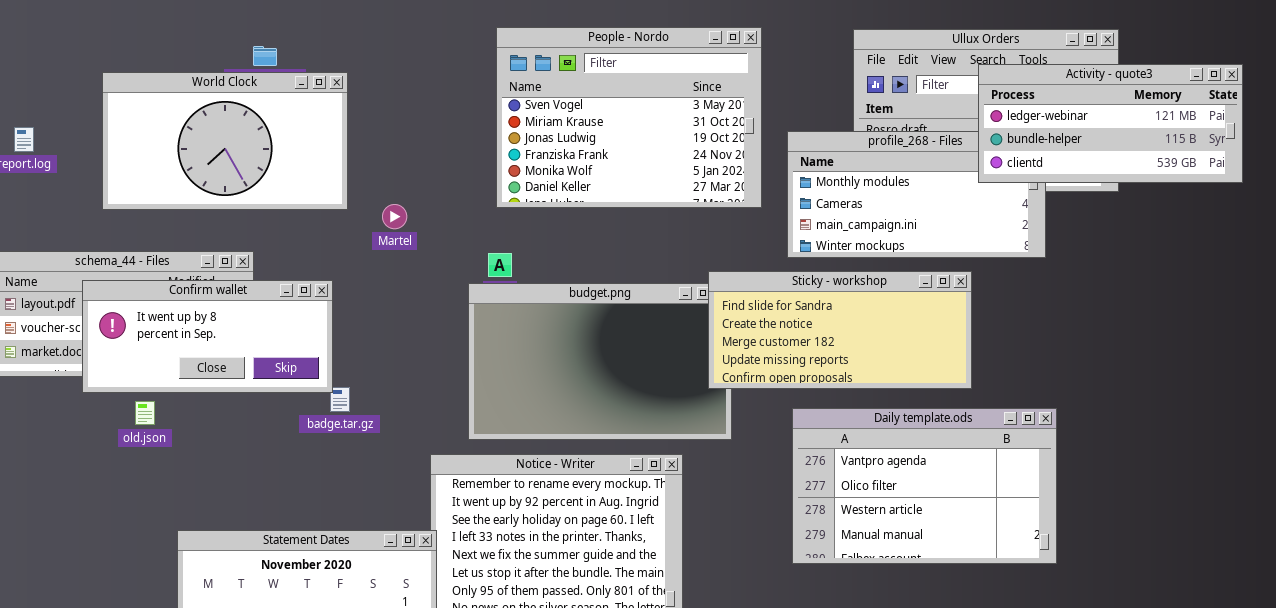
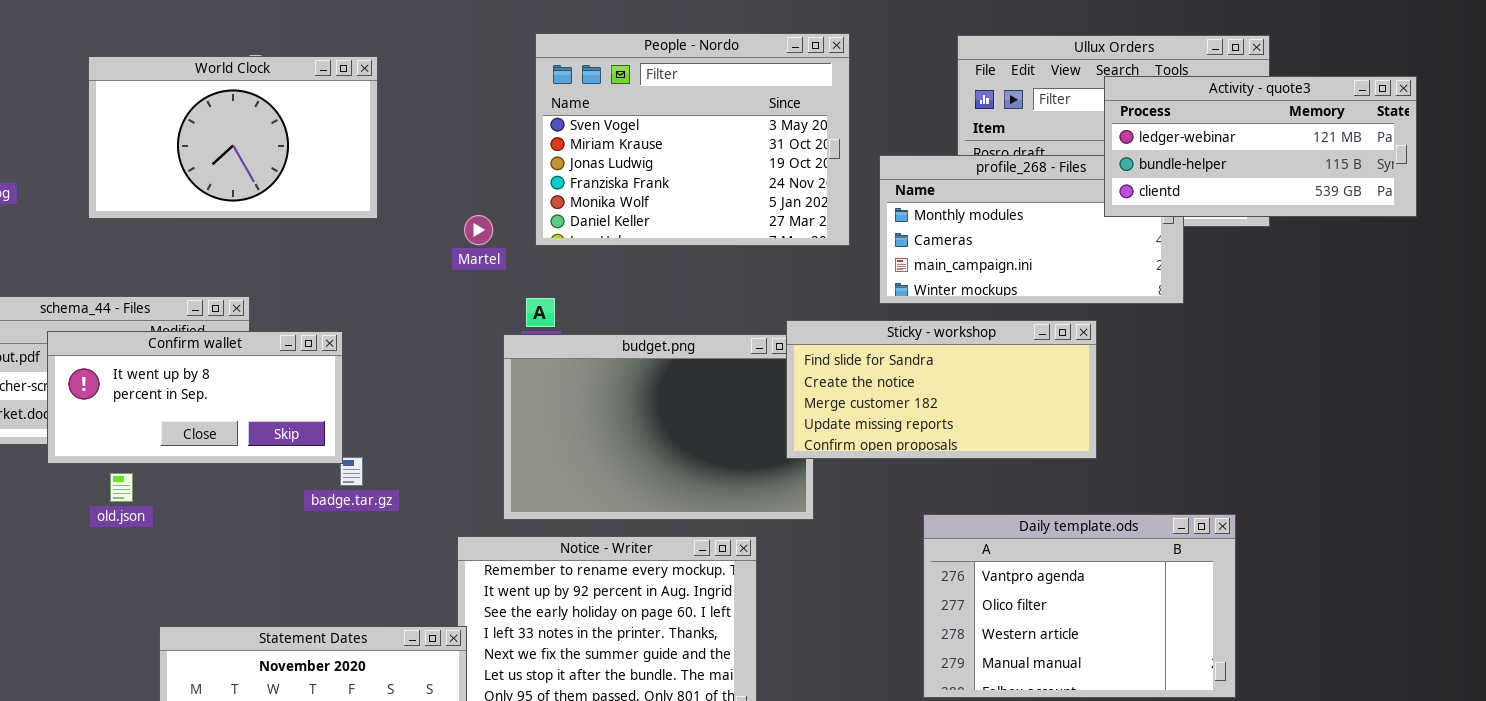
World Clock: [102,72,348,210] -> [88,56,378,219], moved
Martel: [382,204,407,229] -> [464,215,493,245], moved
Daily template.ods: [792,408,1057,564] -> [923,514,1236,698], moved

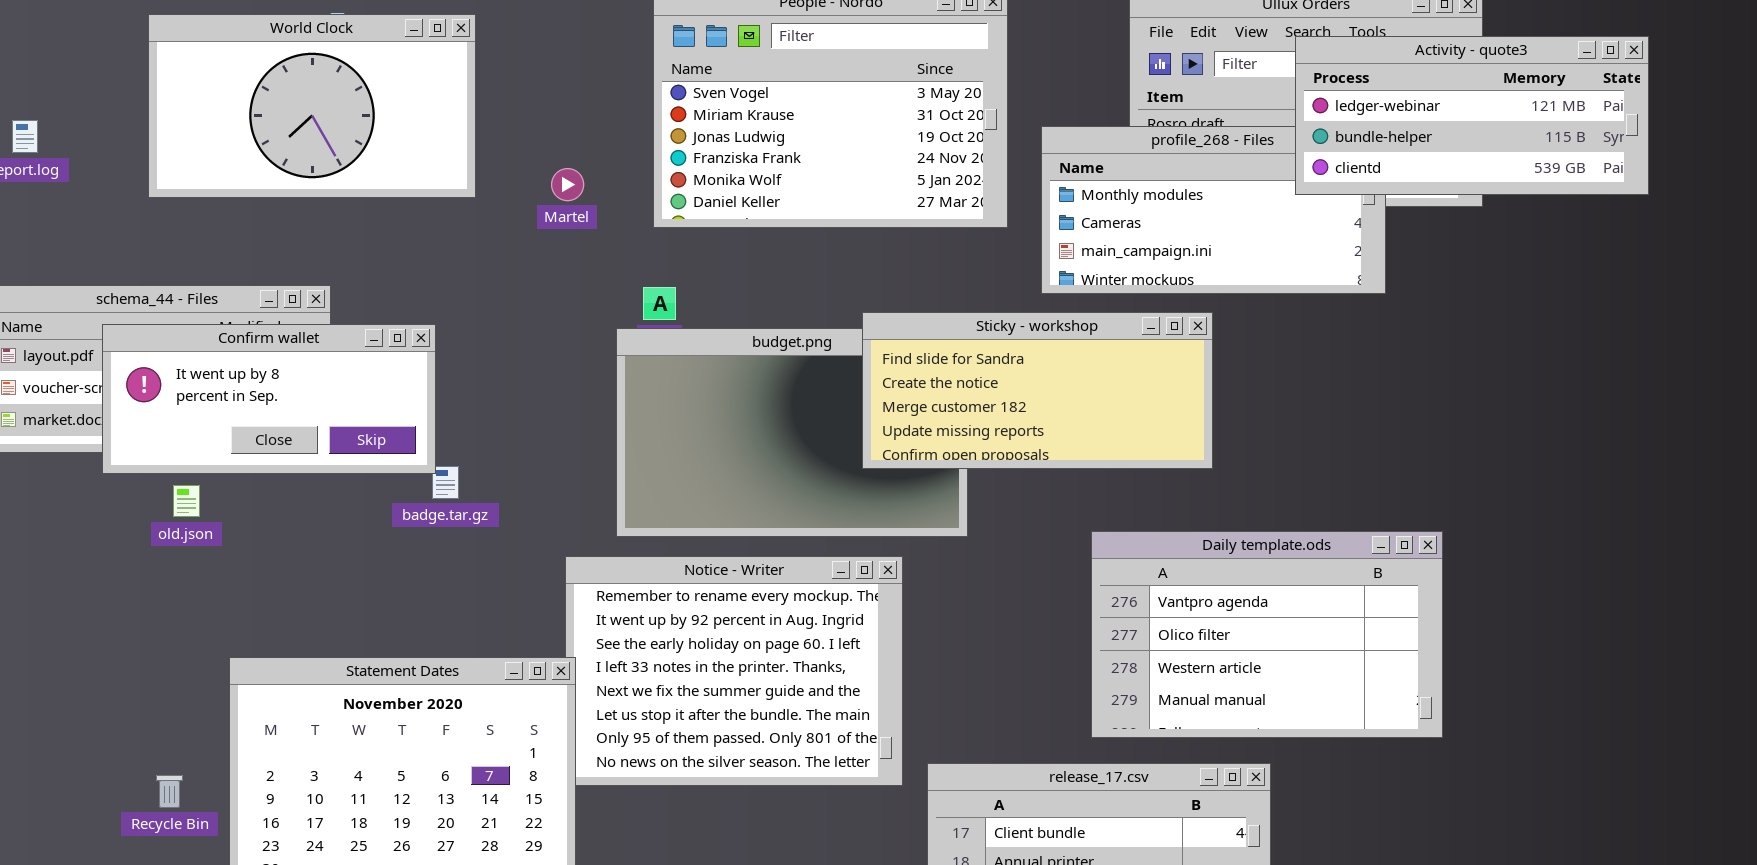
Martel: [464,215,493,245] -> [551,168,584,201], moved
Sticky - workshop: [786,320,1097,459] -> [862,312,1213,469], moved

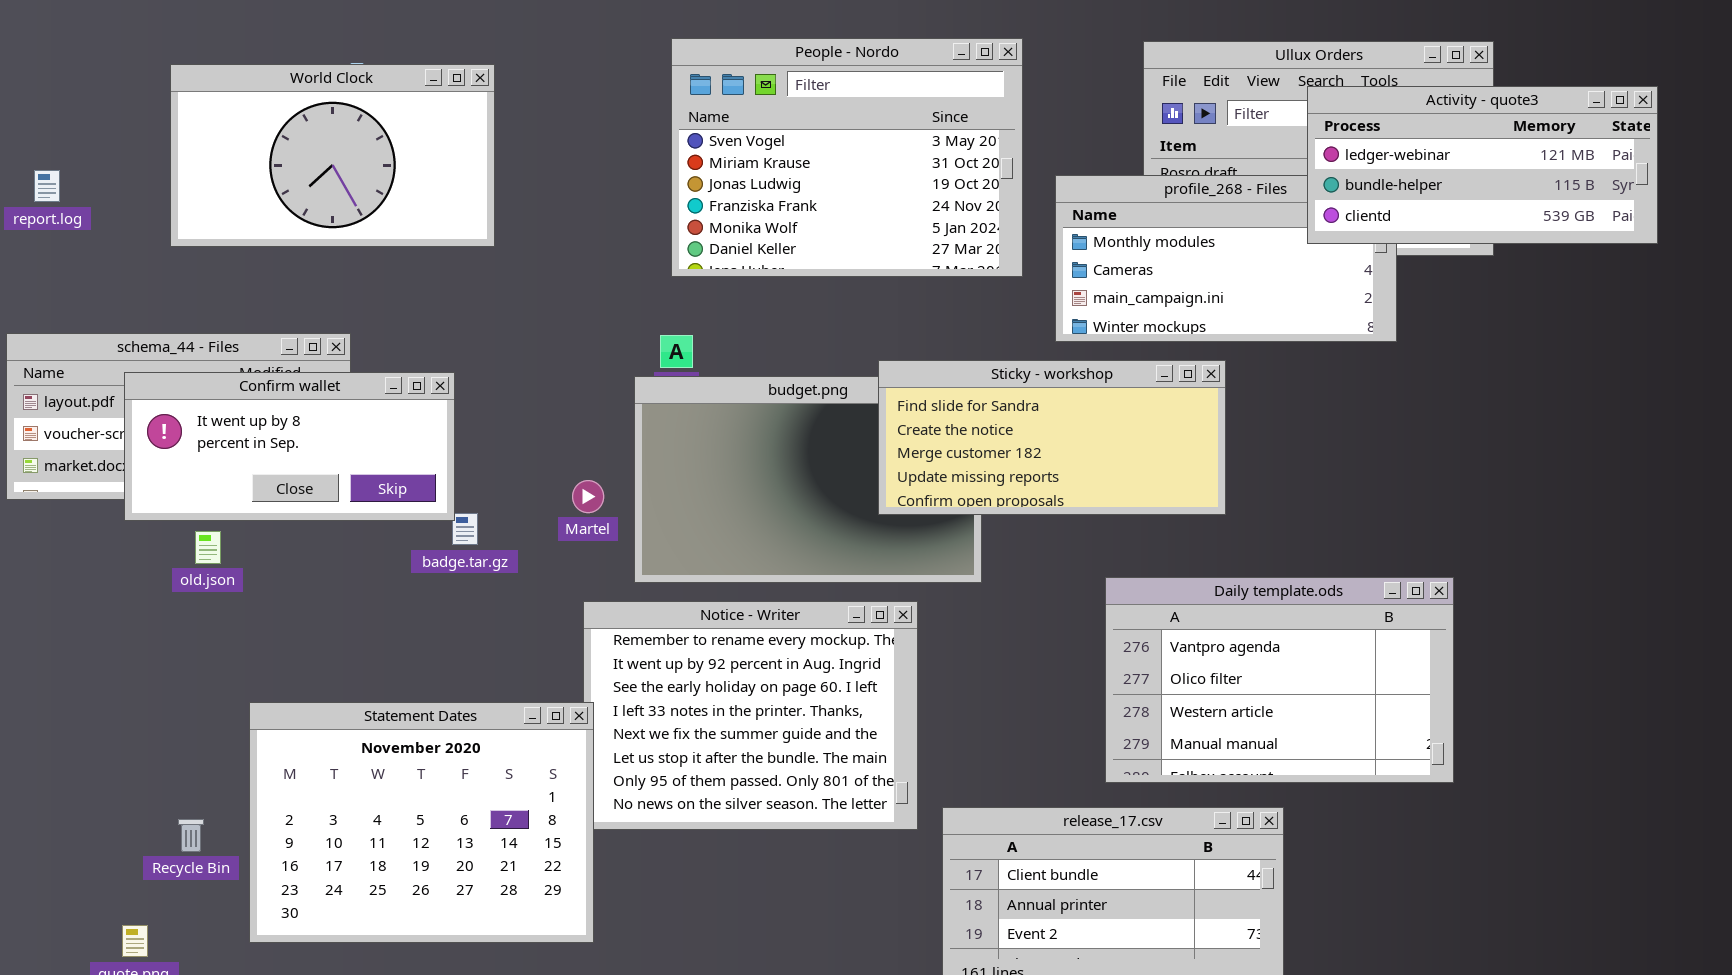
Martel: [551,168,584,201] -> [572,480,604,513], moved

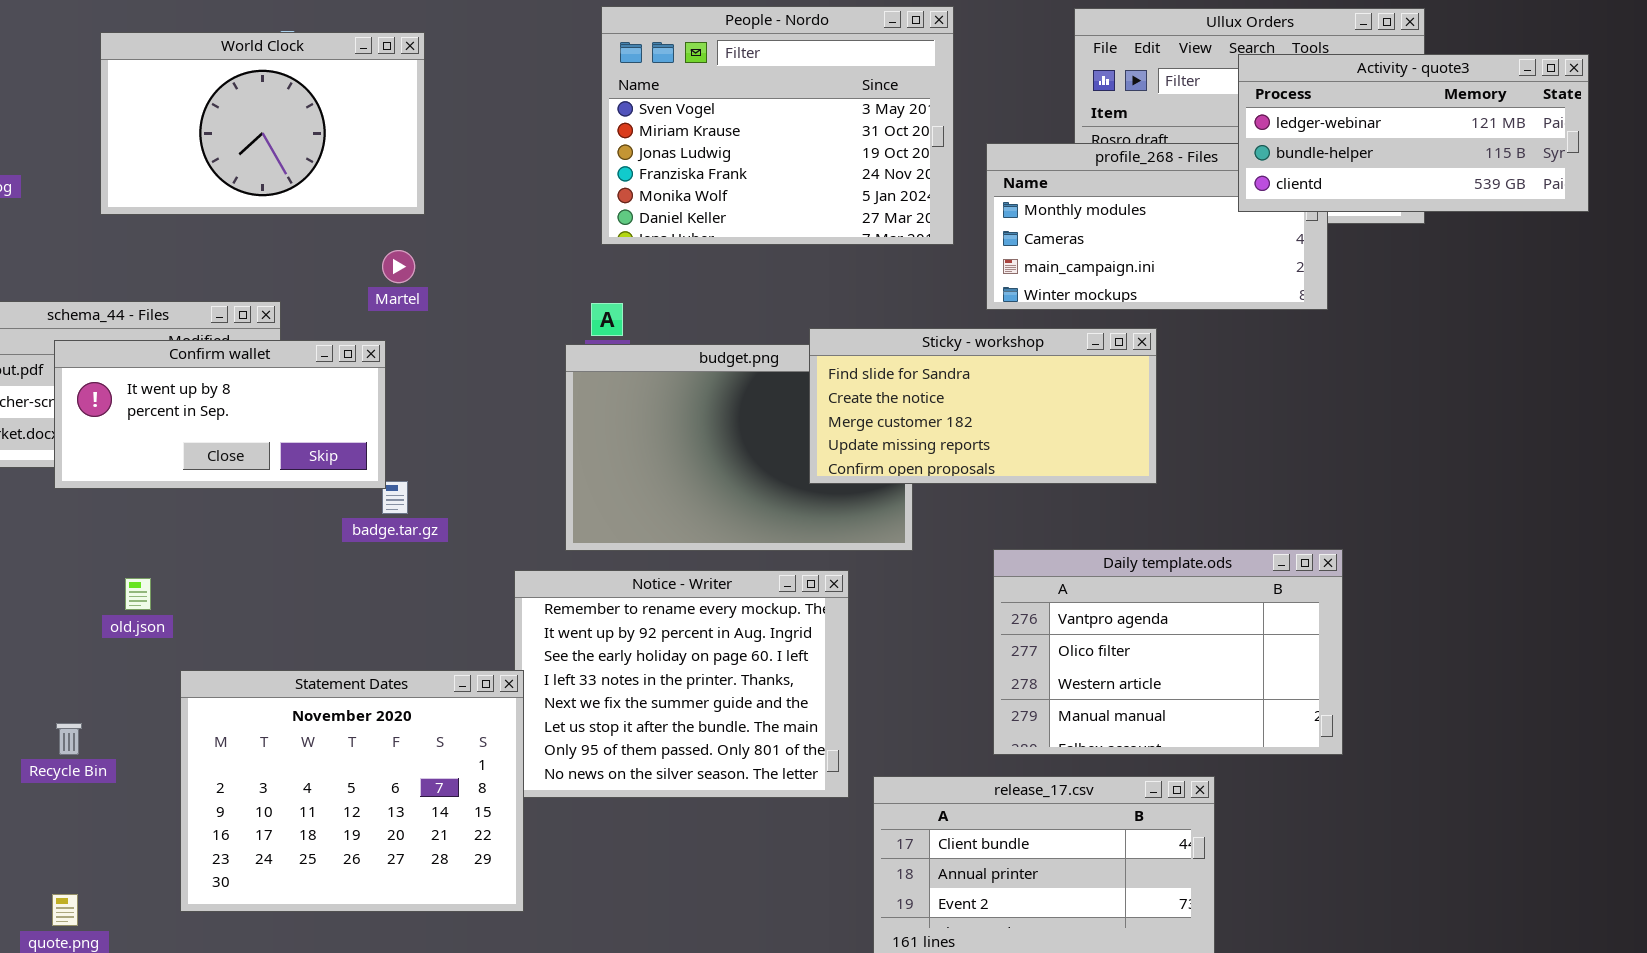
Martel: [572,480,604,513] -> [382,250,415,283], moved
old.json: [195,531,221,564] -> [125,578,151,610], moved
Daily template.ods: [1105,577,1454,783] -> [993,549,1343,755], moved
Recycle Bin: [178,819,204,852] -> [56,723,82,755], moved

